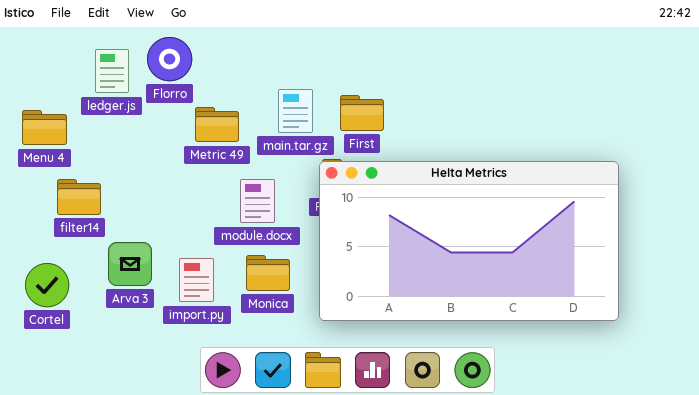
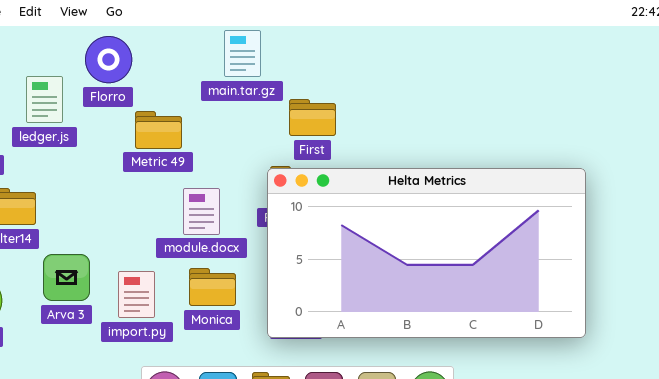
ledger.js: [95,49,129,93] -> [26,76,63,123], moved
main.tar.gz: [278,89,313,133] -> [224,30,261,77], moved

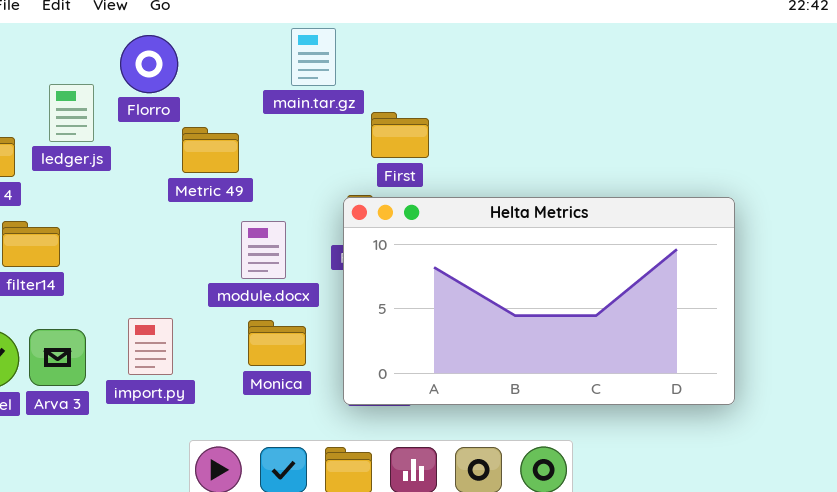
Arva 3: [43,254,90,301] -> [29,329,86,386], moved
import.py: [118,271,155,318] -> [128,318,173,375], moved

